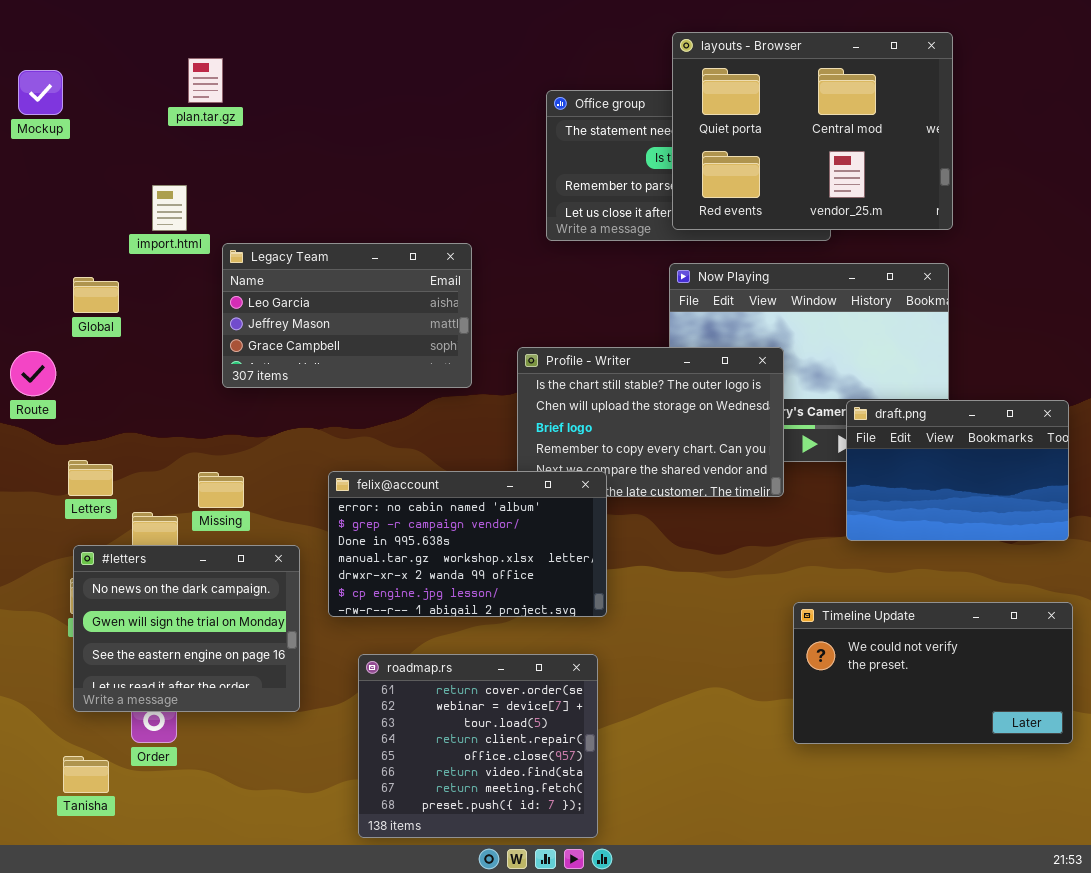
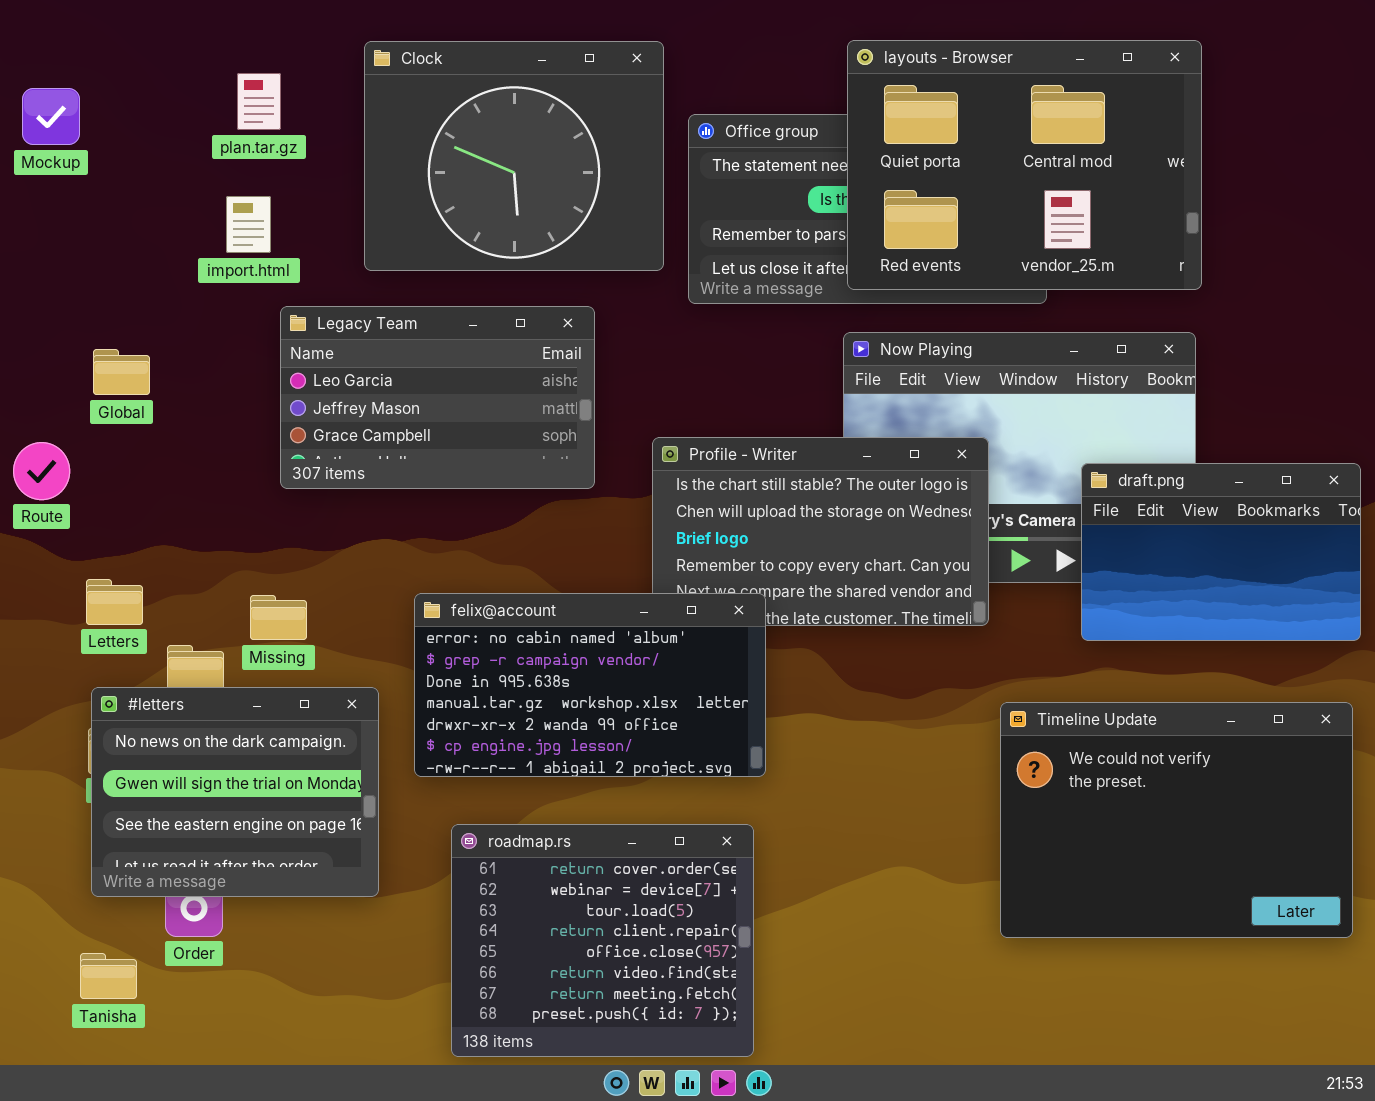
Clock: none -> [364,41,664,271], opened
import.html: [152,185,187,231] -> [226,196,271,253], moved
draft.png: [846,400,1069,541] -> [1081,463,1361,641], moved
Timeline Update: [793,602,1073,744] -> [1000,702,1353,938], resized

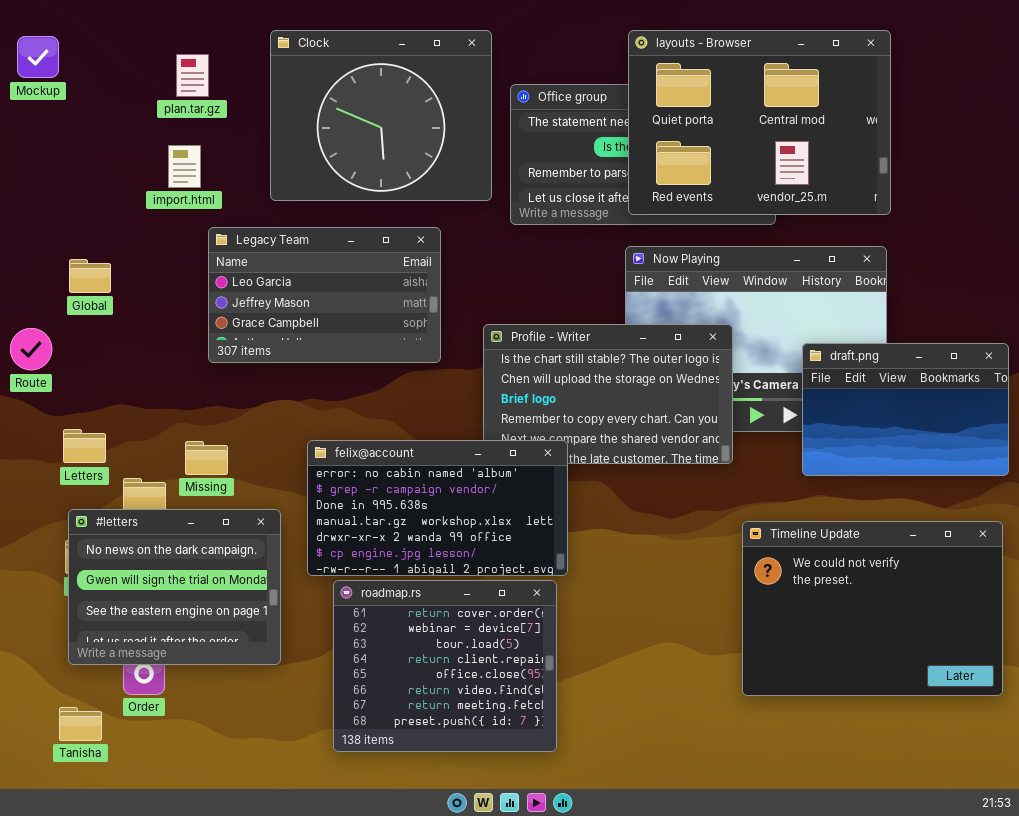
Mockup: [22,88,80,145] -> [17,36,59,78], moved
roadmap.rs: [451,824,754,1057] -> [333,580,557,752], moved

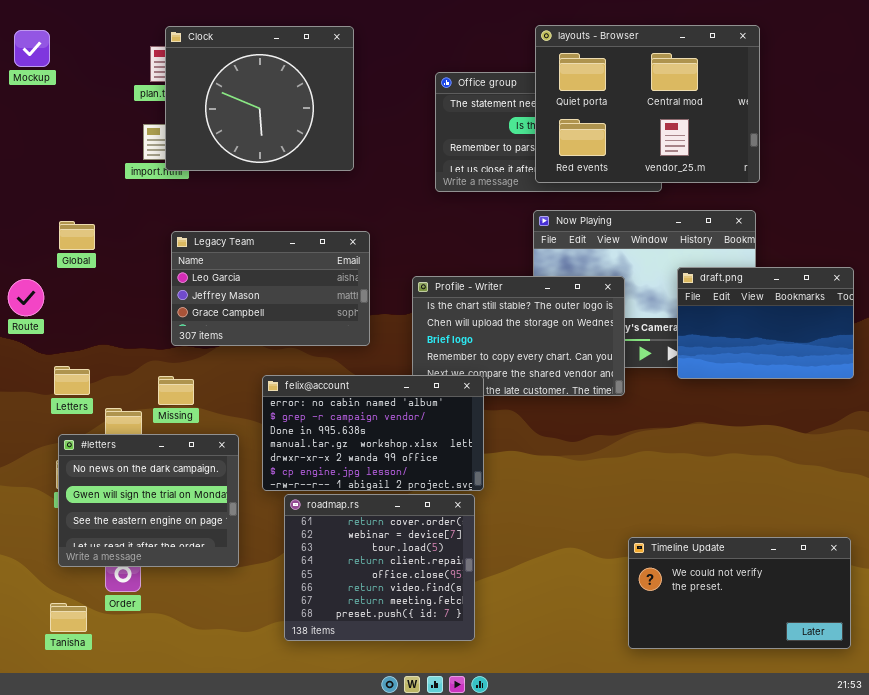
Clock: [270,30,492,201] -> [165,26,354,171], moved
Legacy Team: [208,227,441,363] -> [171,231,370,346], moved
draft.png: [802,343,1009,476] -> [677,267,854,379], moved
Timeline Update: [742,521,1003,696] -> [628,537,851,649], moved, resized

